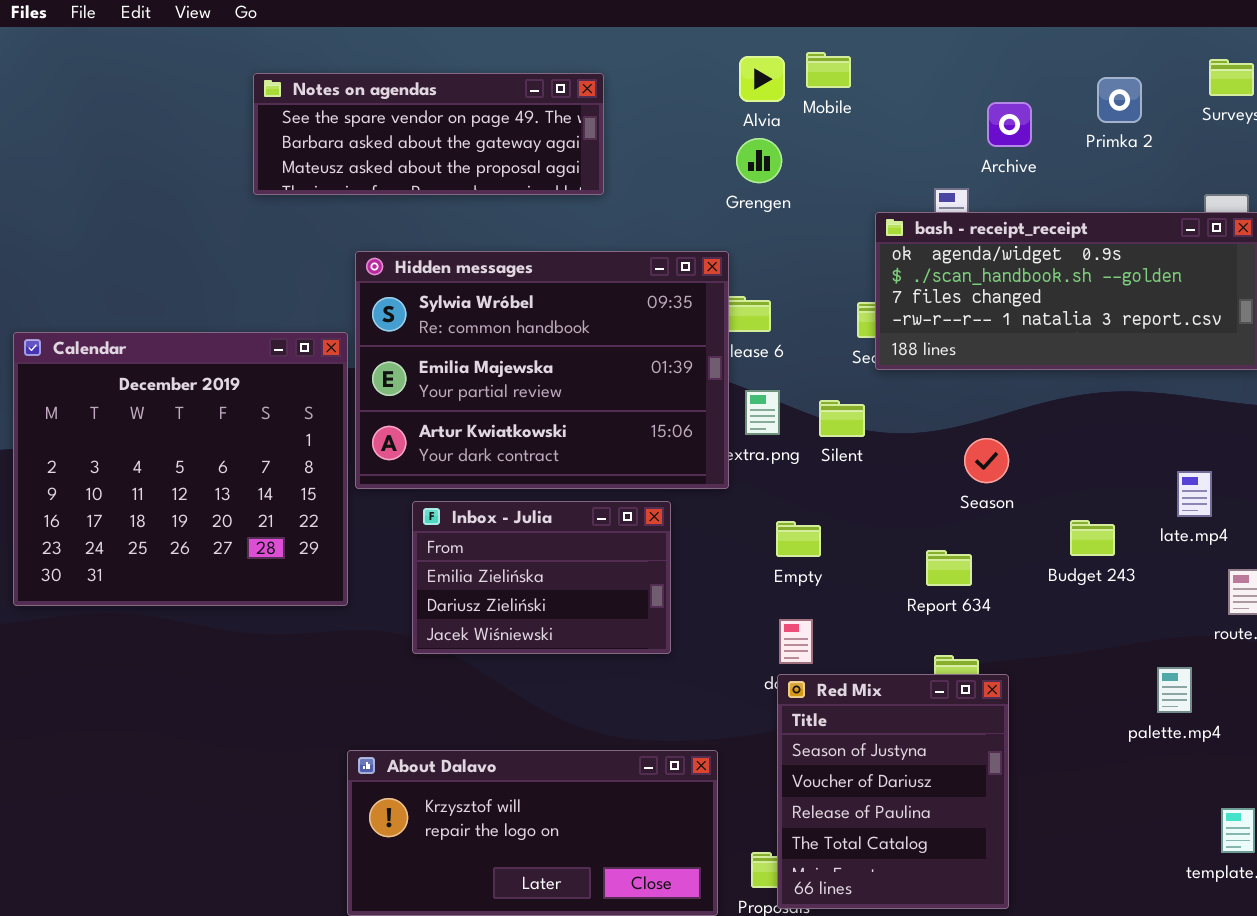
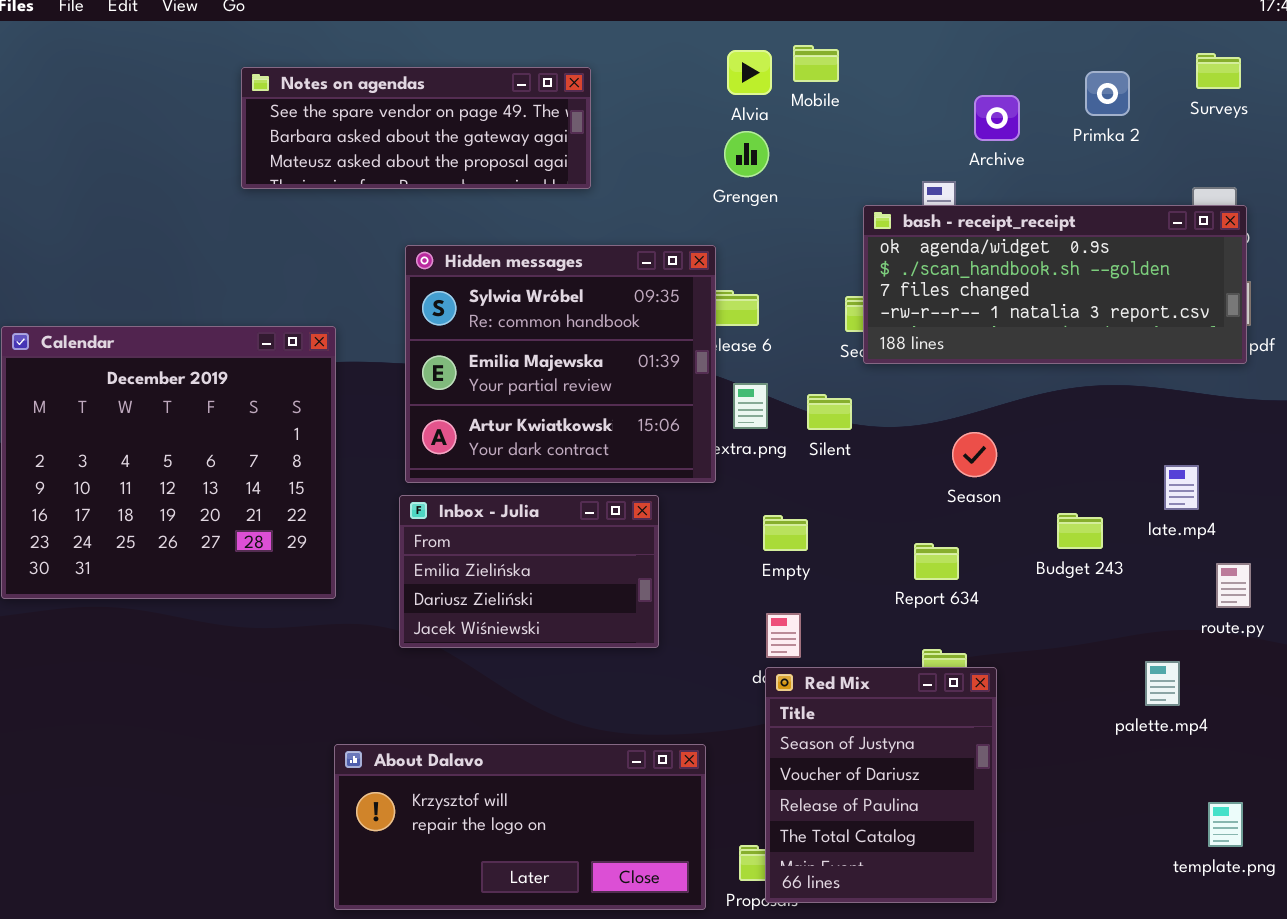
Hidden messages: [355,251,729,489] -> [405,245,716,483], resized

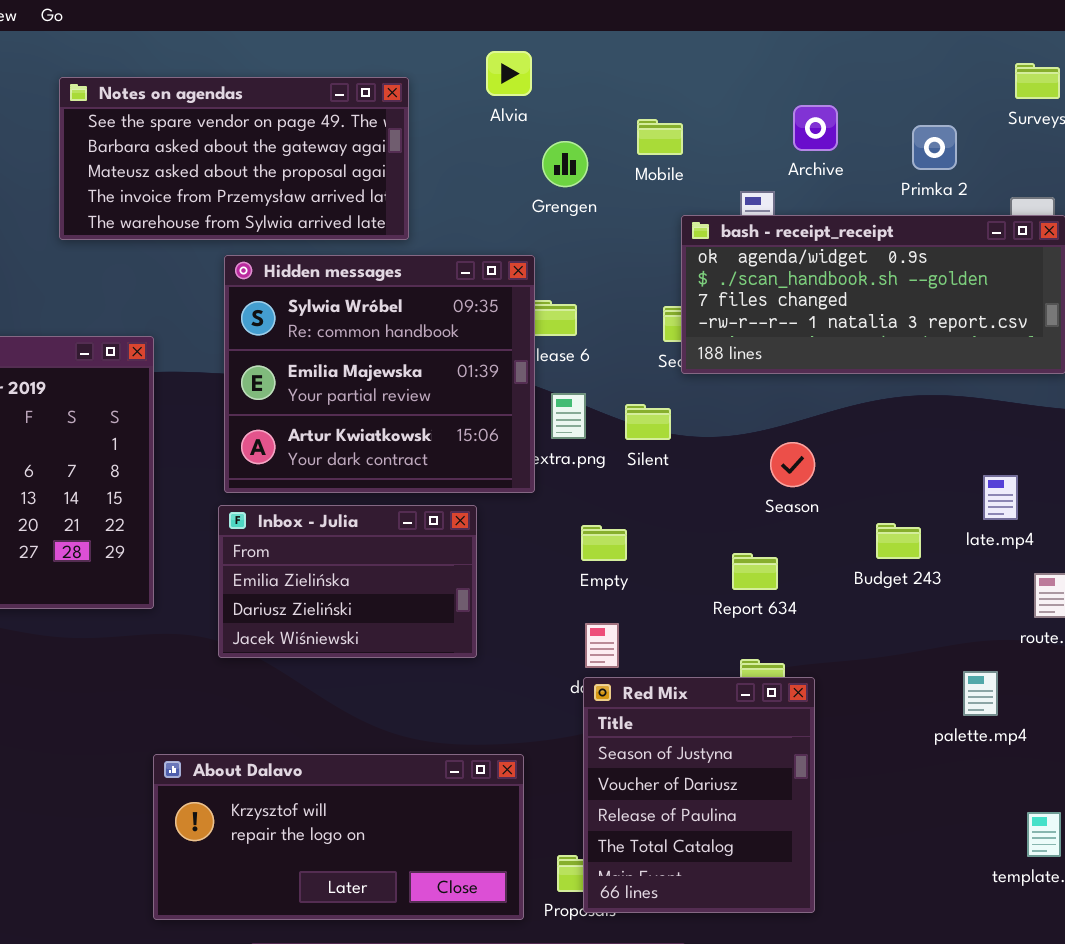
Mobile: [793,45,839,82] -> [637,119,683,155], moved
Alvia: [727,50,772,95] -> [486,51,532,96], moved
Notes on agendas: [241,67,591,189] -> [59,77,409,240], resized
Primka 2: [1085,71,1130,116] -> [912,125,957,170], moved

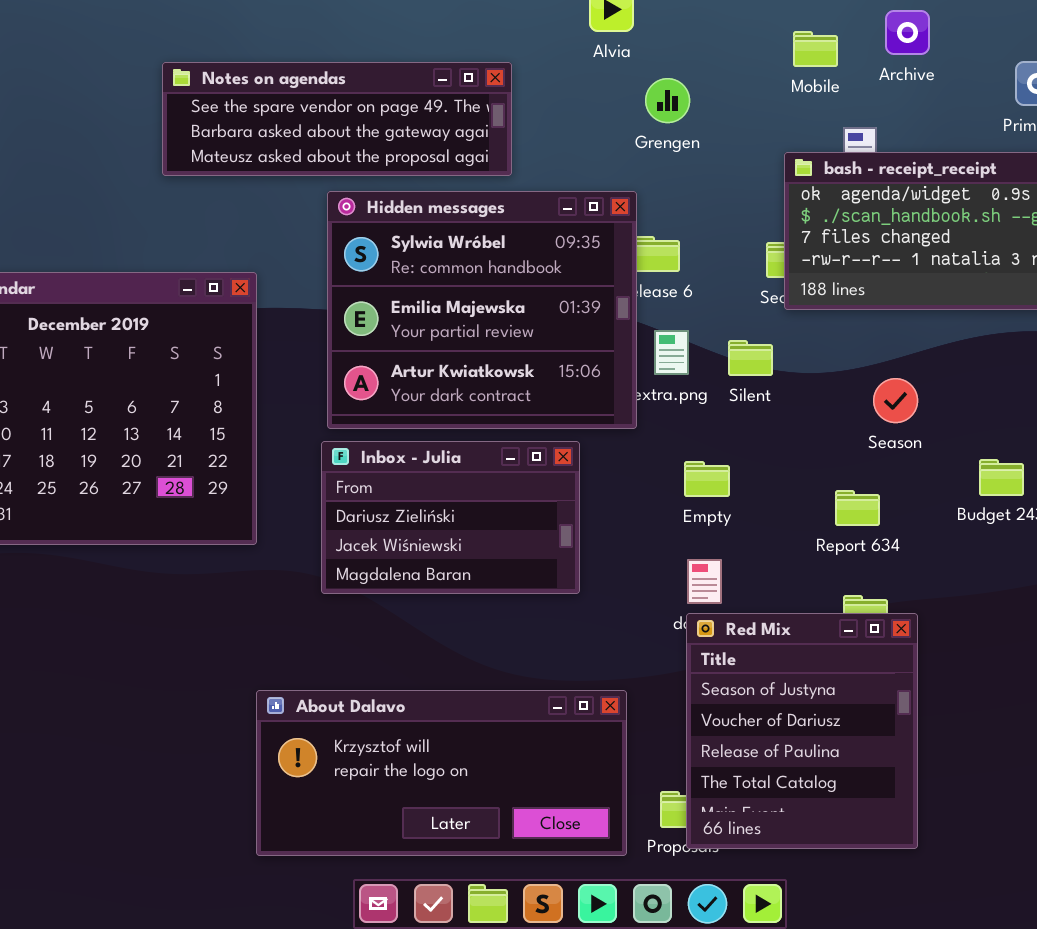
Notes on agendas: [59,77,409,240] -> [162,62,512,176], resized
Archive: [793,105,838,151] -> [885,10,930,55], moved
Mobile: [637,119,683,155] -> [793,31,838,67], moved
Inbox - Julia: [218,505,477,658] -> [321,441,580,594], scrolled down 1 row

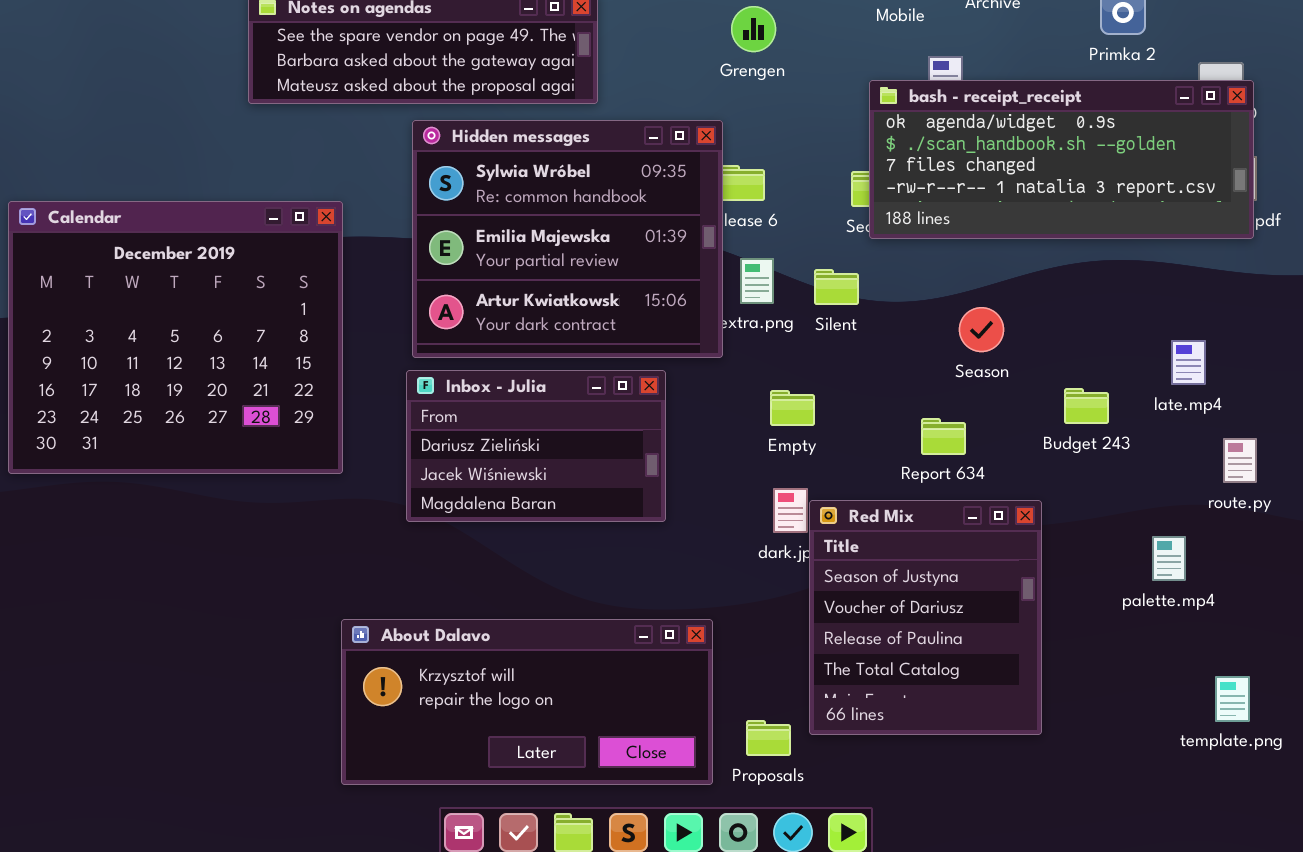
Red Mix: [686,613,918,849] -> [809,500,1042,735], moved

